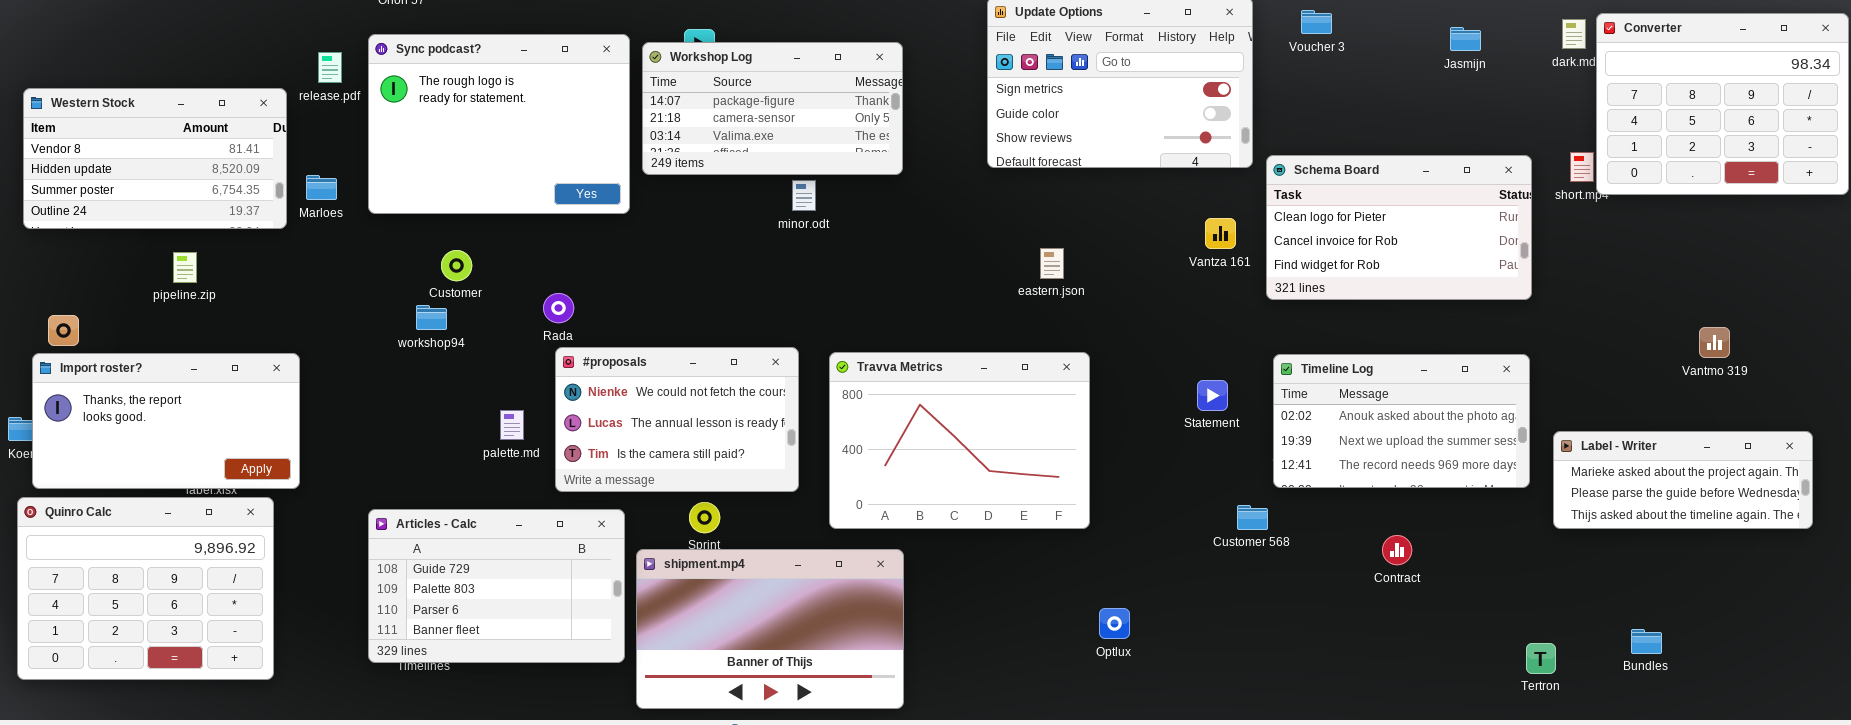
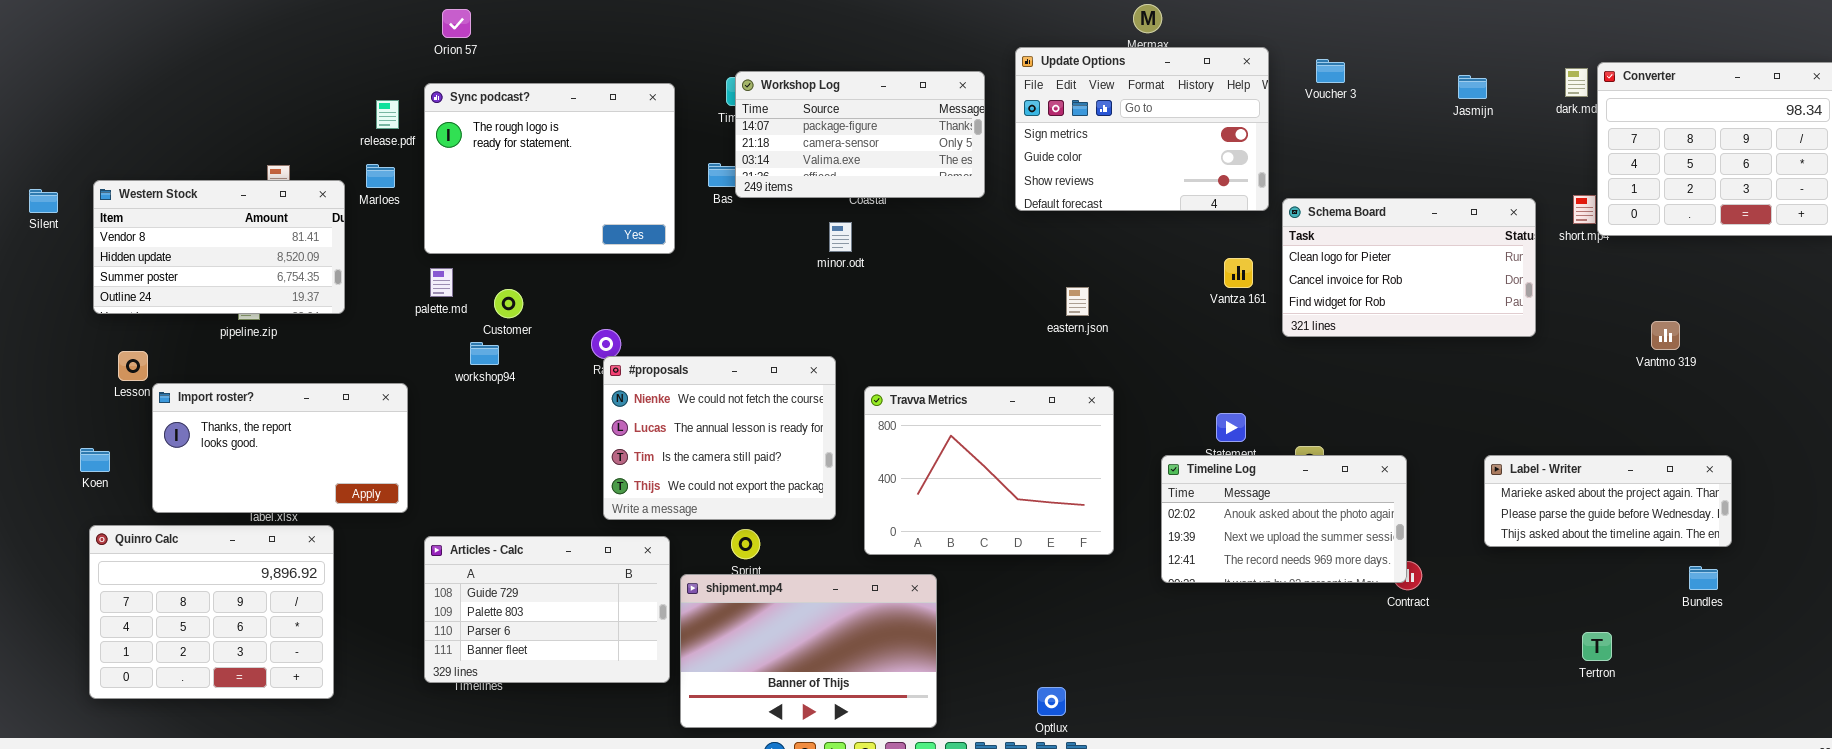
Workshop Log: [642,42,903,175] -> [735,71,985,198], moved
Western Stock: [23,88,287,229] -> [93,180,345,314], moved
Marloes: [306,175,337,200] -> [366,164,395,188], moved
Vantmo 319: [1699,327,1730,358] -> [1651,321,1680,350], moved
#proposals: [555,347,799,492] -> [603,356,836,520], resized
Import roster?: [32,353,300,489] -> [152,383,408,513], moved
Timeline Log: [1273,354,1530,488] -> [1161,455,1407,583], moved
palette.md: [500,410,524,440] -> [430,268,453,297], moved
Label - Writer: [1553,431,1813,529] -> [1484,455,1732,547], moved
Optlux: [1099,608,1130,639] -> [1037,687,1066,716], moved
Bundles: [1631,629,1662,654] -> [1689,566,1718,590], moved
Tertron: [1526,643,1556,674] -> [1582,632,1612,661], moved

